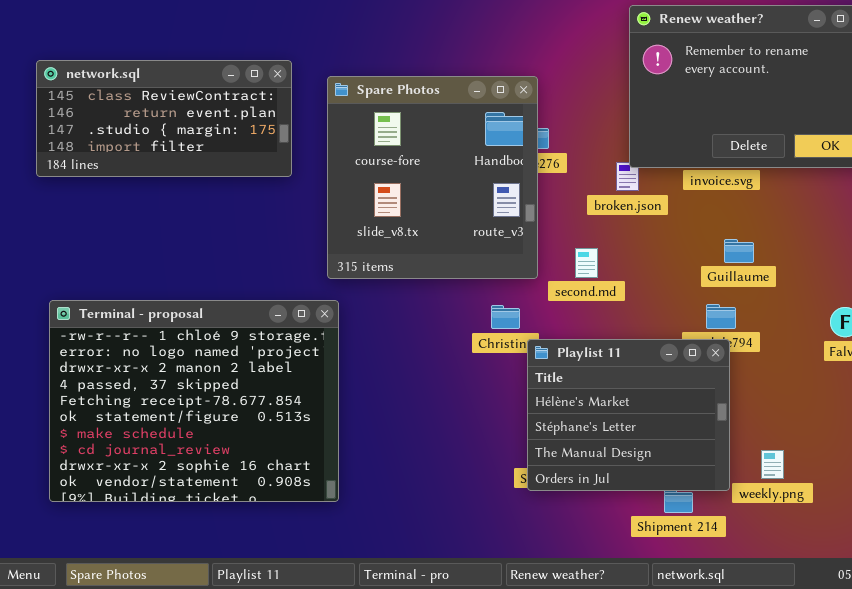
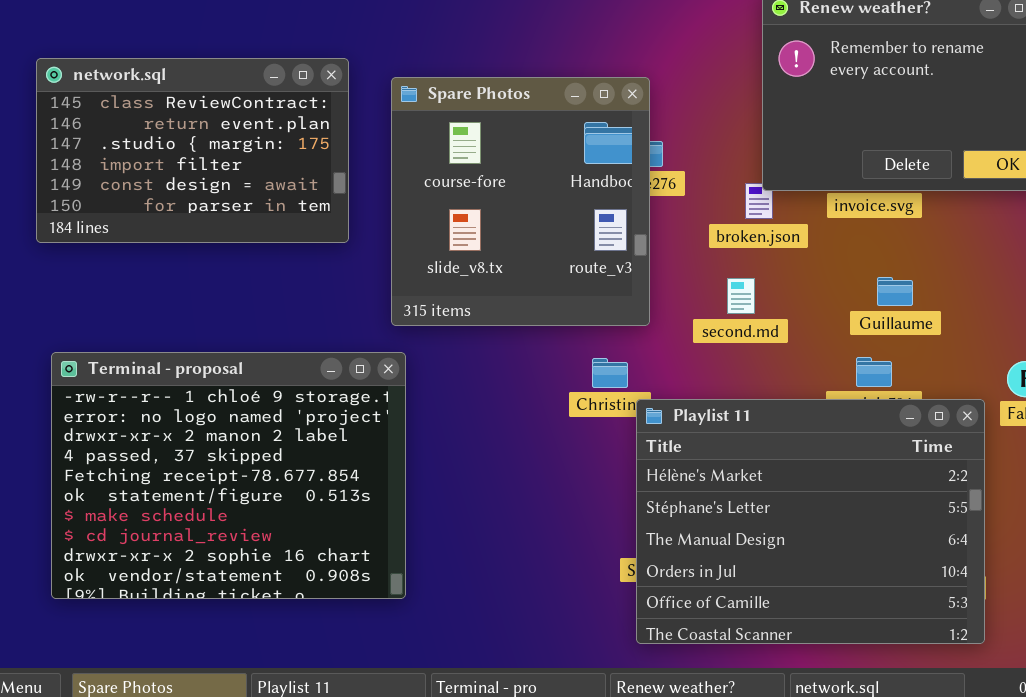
network.sql: [36,60,292,177] -> [36,58,349,243], resized
second.md: [575,248,598,278] -> [727,278,755,314], moved
Playlist 11: [527,339,730,491] -> [636,399,985,644], resized

